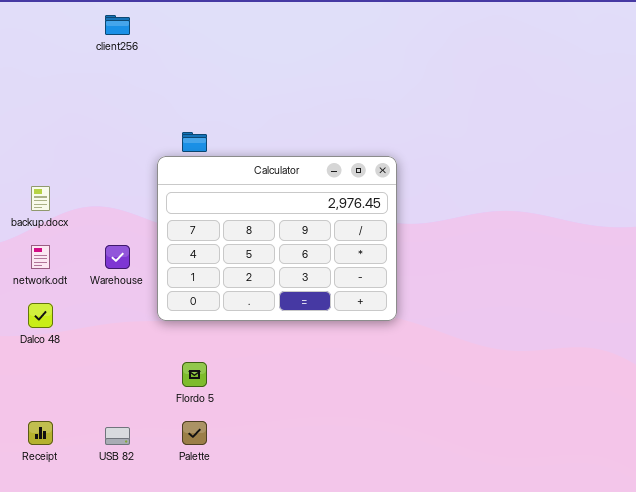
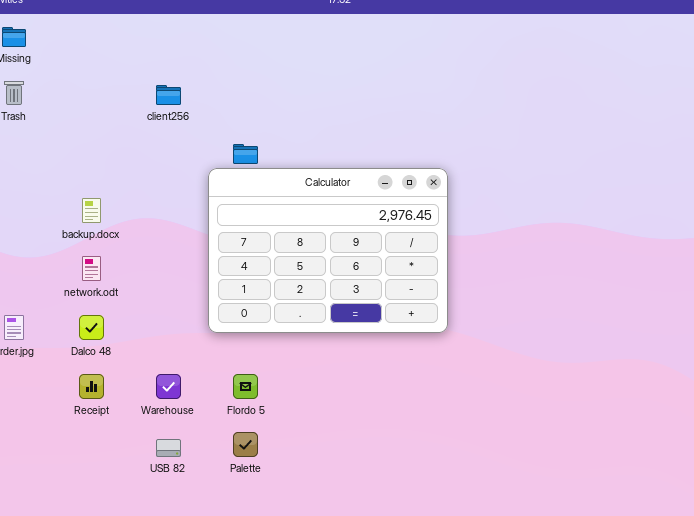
client256: [105,15,130,35] -> [156,85,181,105], moved
Warehouse: [105,245,130,269] -> [156,374,181,399], moved
Receipt: [28,421,53,445] -> [79,374,104,399], moved

